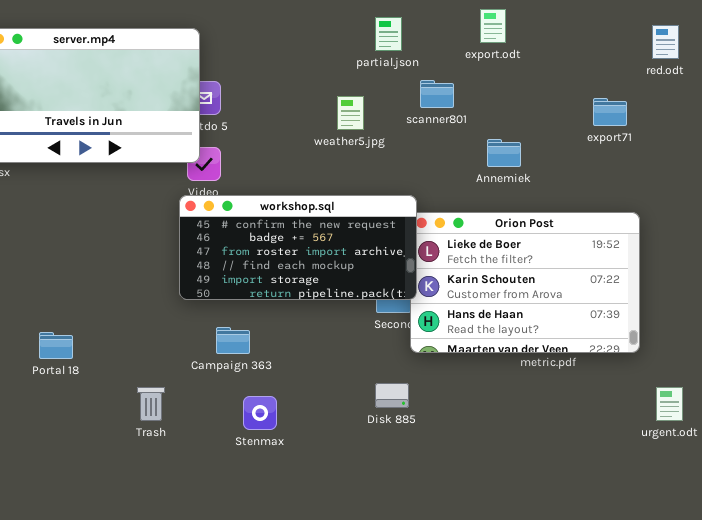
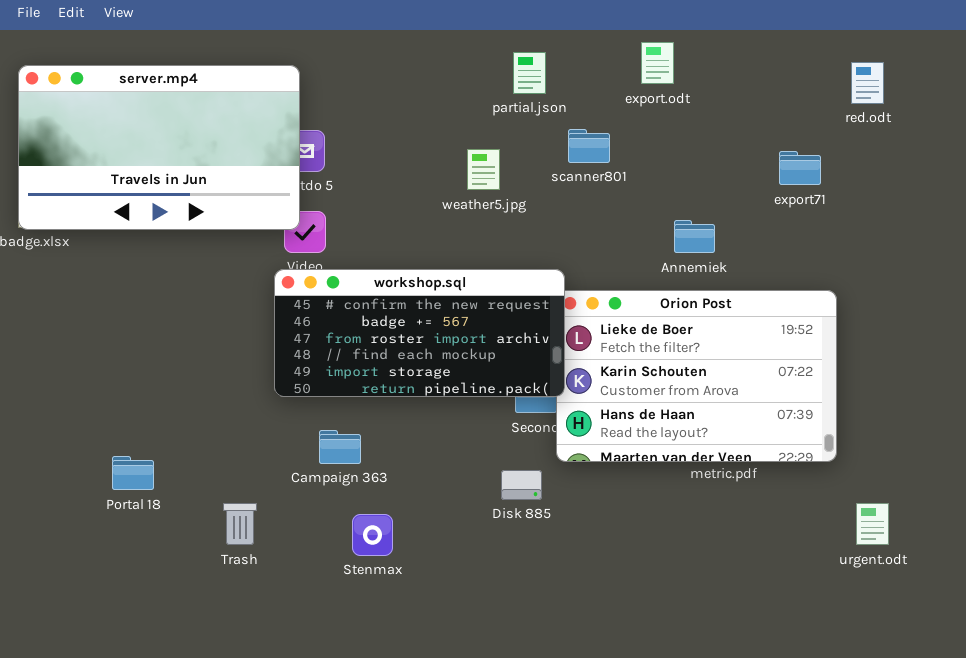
Annemiek: [487,139,521,167] -> [674,220,715,253], moved
Portal 18: [39,332,73,359] -> [112,456,154,490], moved
Disk 885: [375,383,409,408] -> [501,470,542,500], moved

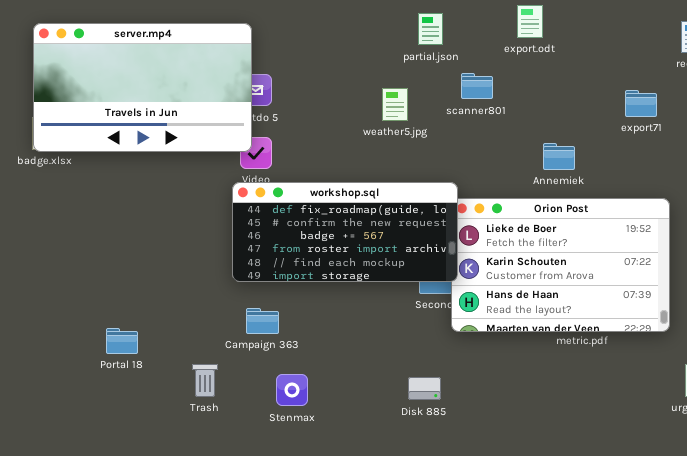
workshop.sql: [274,269,565,397] -> [232,182,458,282], scrolled up 1 row
Campaign 363: [319,430,361,464] -> [246,308,279,334], moved
Disk 885: [501,470,542,500] -> [408,377,441,400], moved
Stenmax: [352,514,393,556] -> [276,374,308,406], moved

